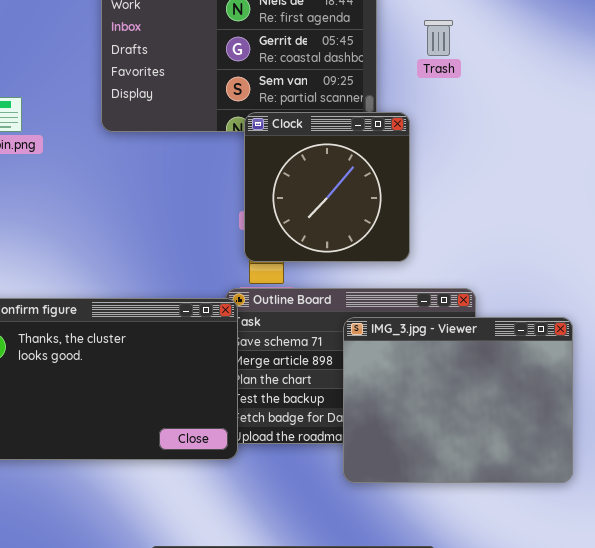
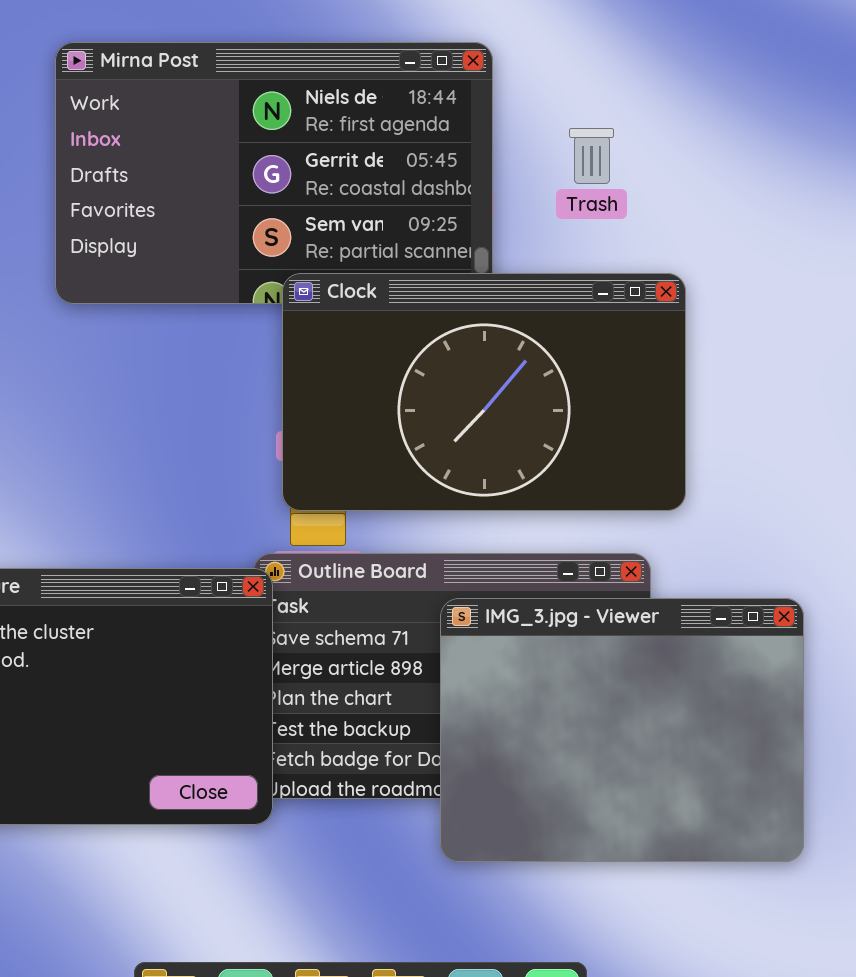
Clock: [244,112,410,262] -> [282,273,686,511], resized

